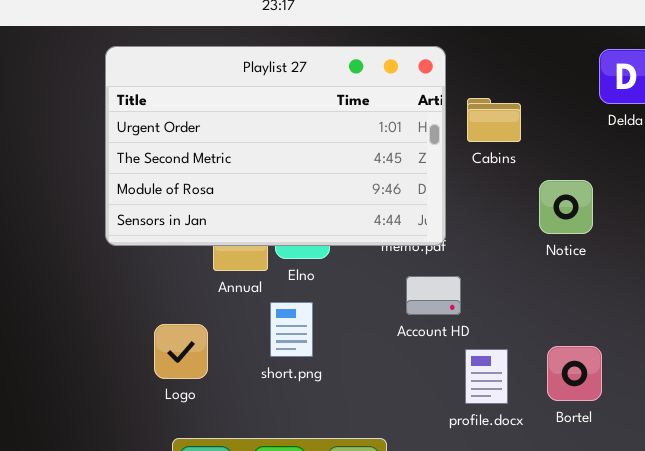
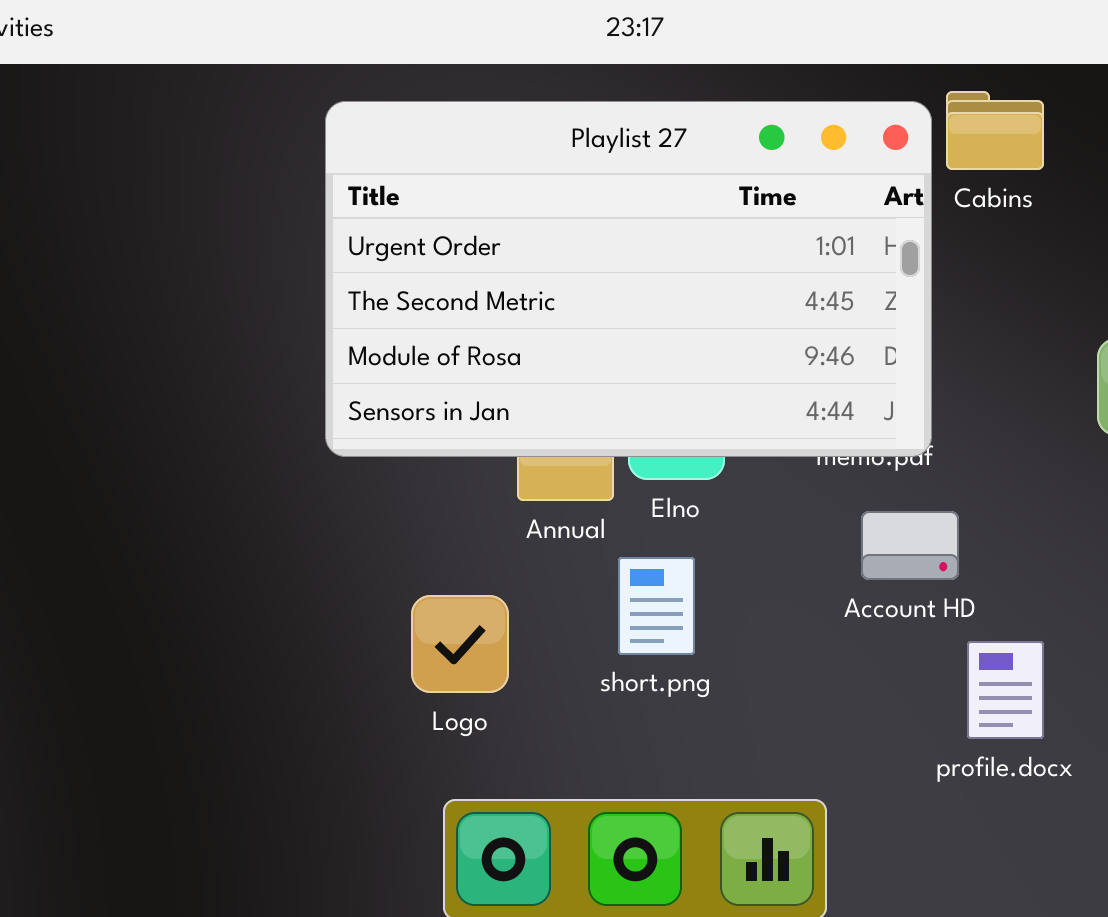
Cabins: [467,98,521,142] -> [946,91,1044,170], moved

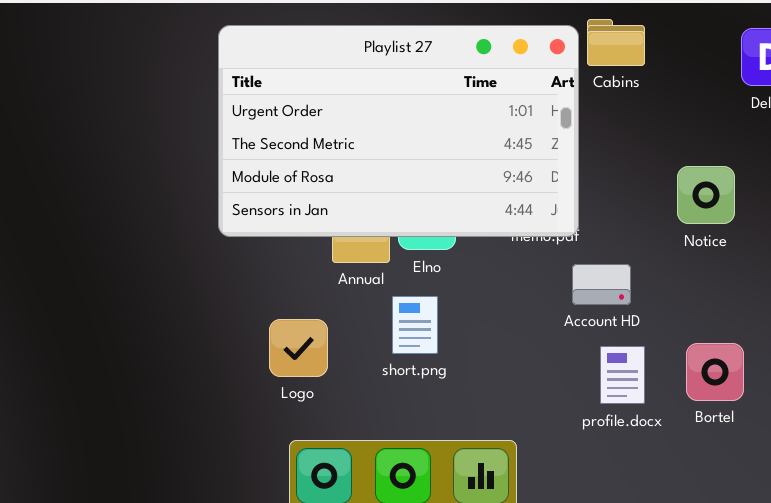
Account HD: [861,511,959,580] -> [572,264,631,305], moved

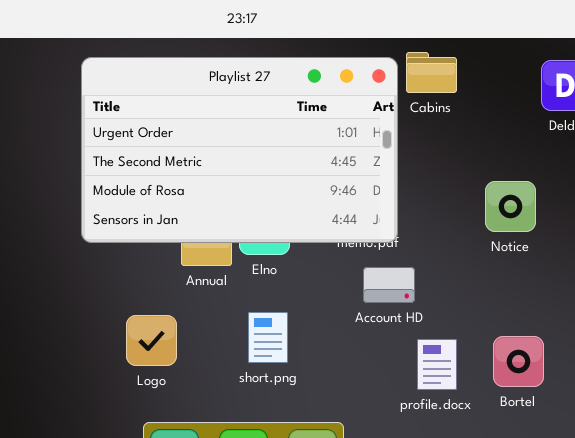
Account HD: [572,264,631,305] -> [363,267,415,303], moved
short.png: [392,296,438,354] -> [248,312,288,363], moved

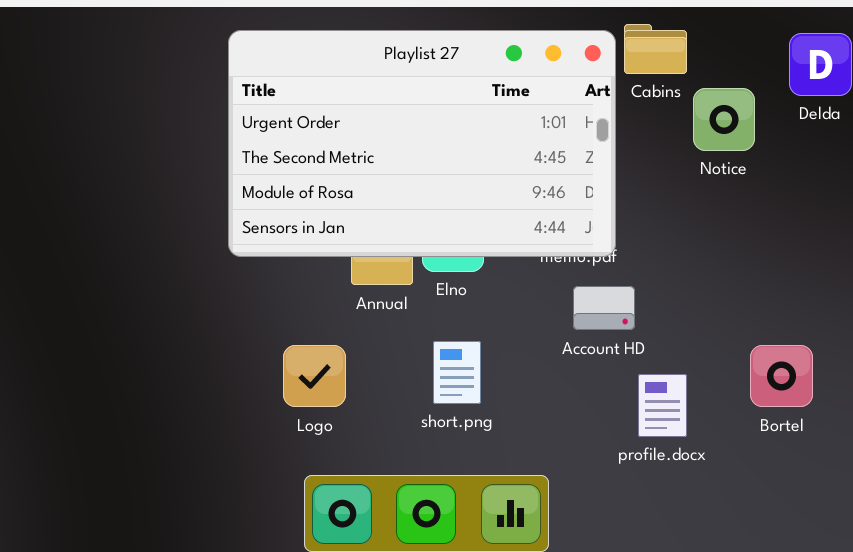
Notice: [485,181,536,232] -> [693,88,755,151], moved
Bortel: [493,336,544,387] -> [750,345,813,407], moved

